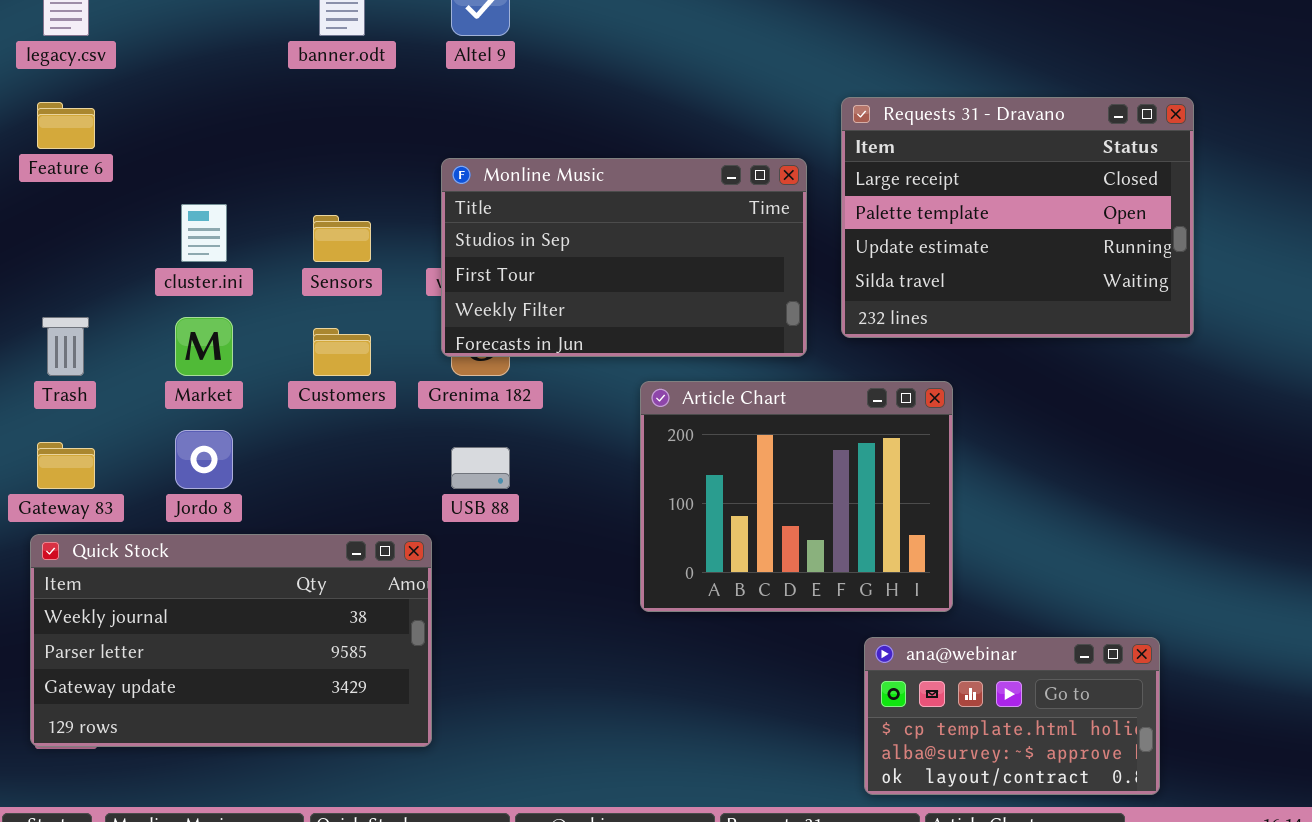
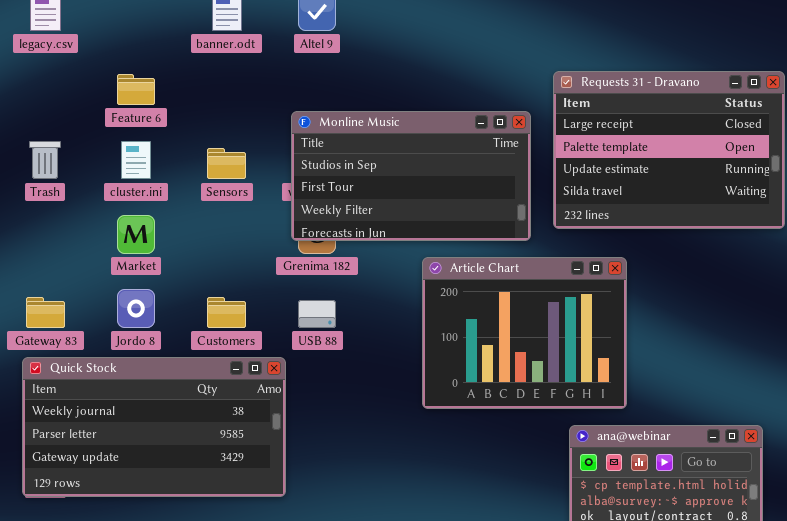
Feature 6: [37,102,95,149] -> [117,74,155,105], moved
Trash: [42,317,89,376] -> [29,141,61,179], moved
Customers: [313,328,371,376] -> [207,297,246,328], moved

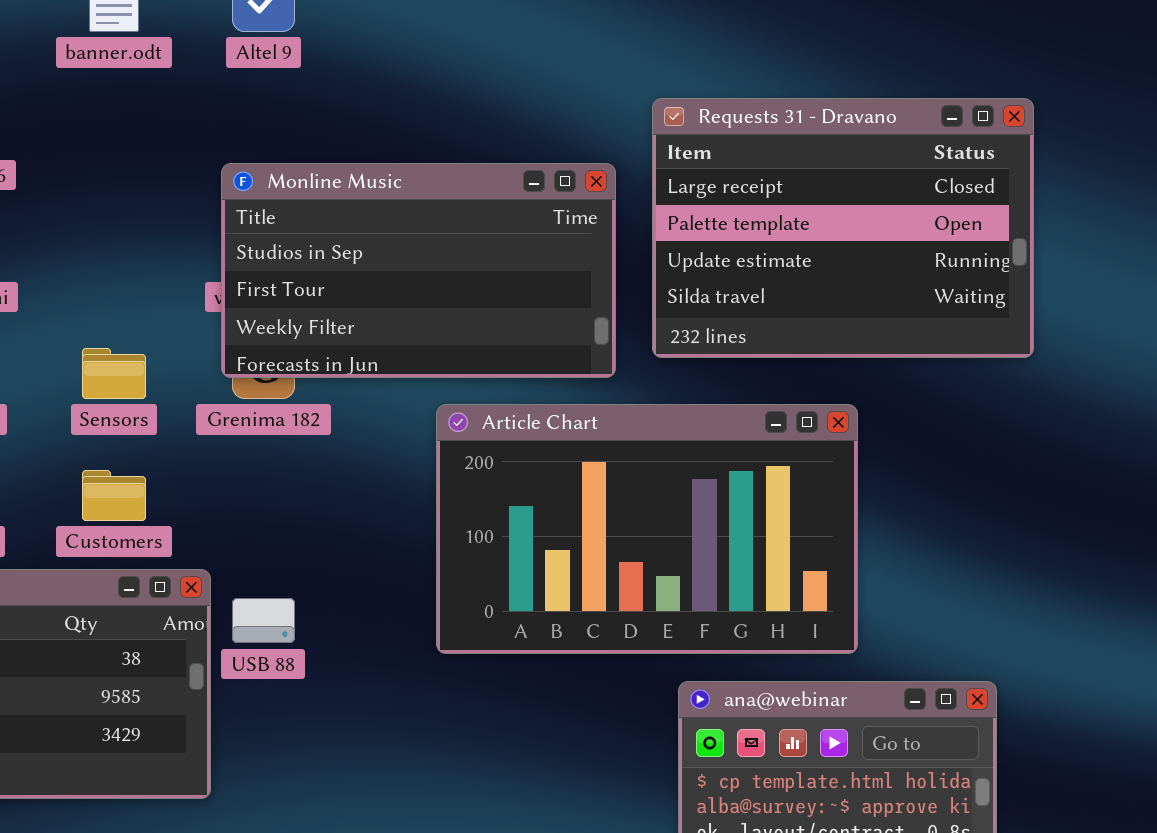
Sensors: [207,148,246,179] -> [82,348,146,399], moved
Article Chart: [422,257,627,409] -> [436,404,858,654], resized
USB 88: [298,300,336,328] -> [232,598,295,643], moved

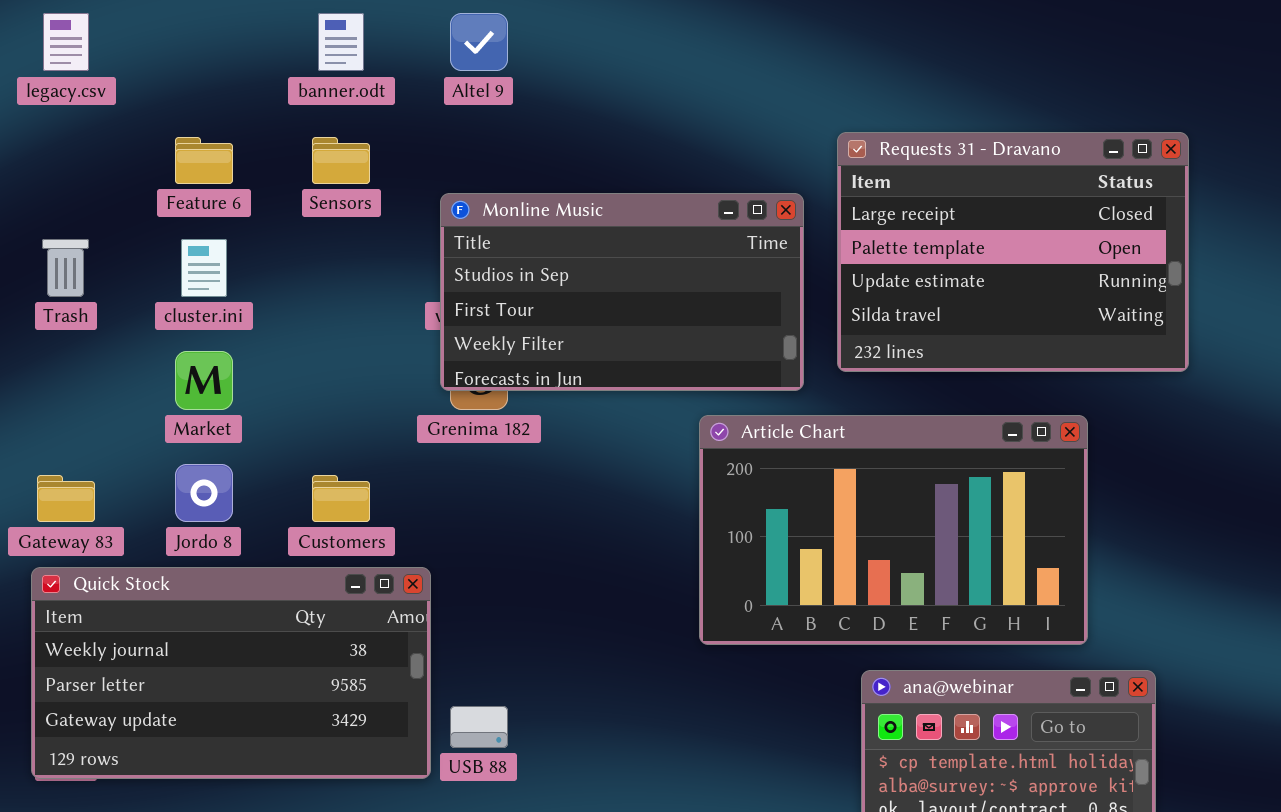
Sensors: [82,348,146,399] -> [312,137,370,184], moved
Article Chart: [436,404,858,654] -> [699,415,1088,645], moved
USB 88: [232,598,295,643] -> [450,706,508,748], moved

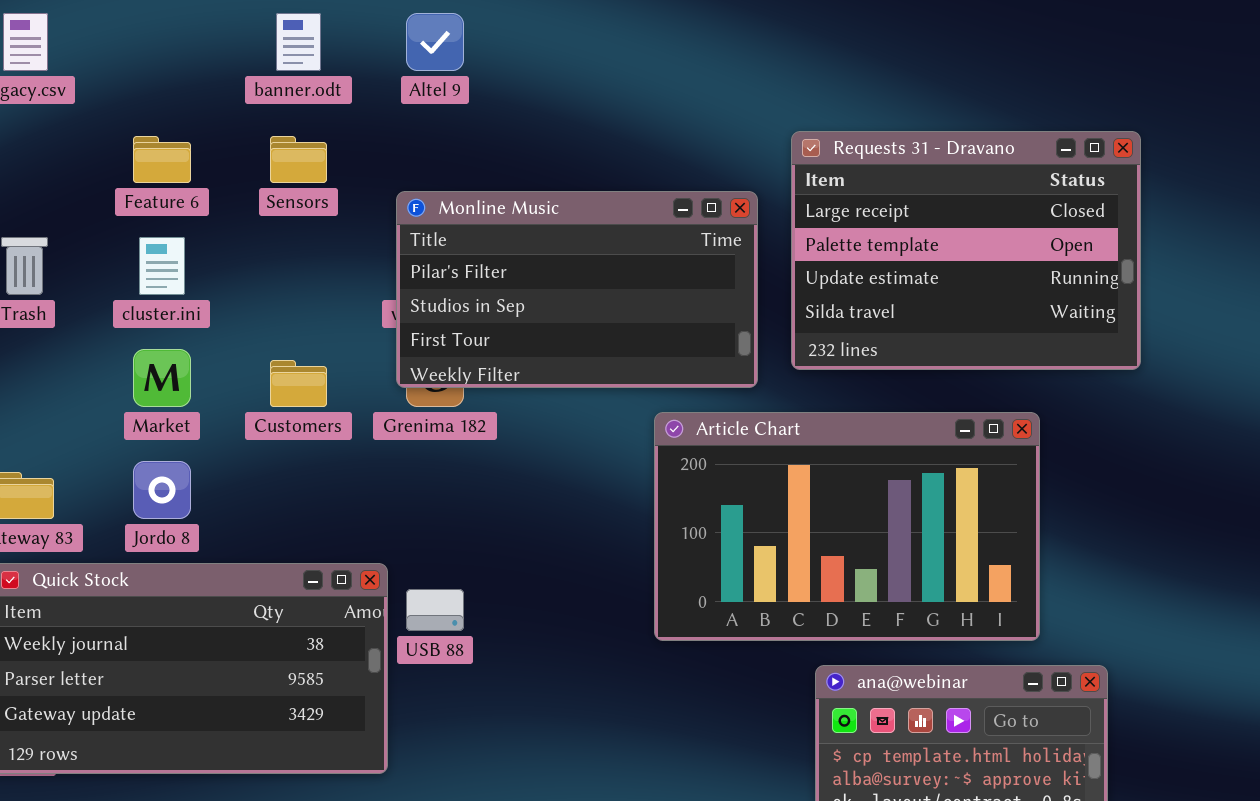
Monline Music: [440,193,804,391] -> [396,191,758,388], scrolled up 1 row
Customers: [312,475,370,522] -> [270,360,327,407], moved
USB 88: [450,706,508,748] -> [406,589,464,631], moved

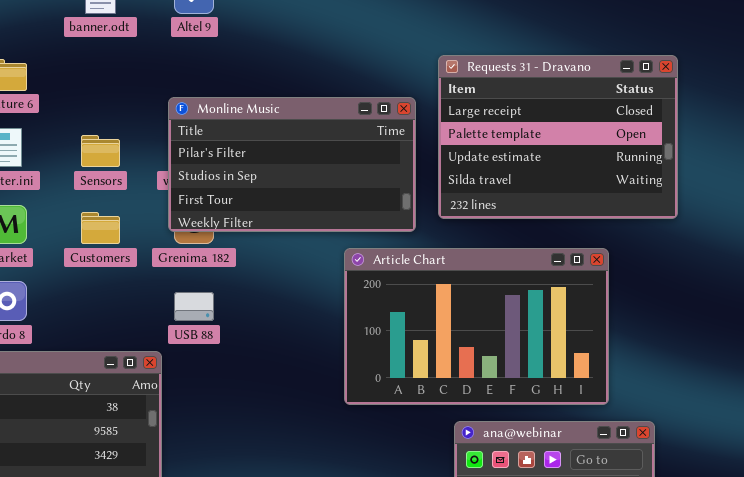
Sensors: [270,136,327,183] -> [81,135,120,167], moved
USB 88: [406,589,464,631] -> [174,292,214,321], moved

